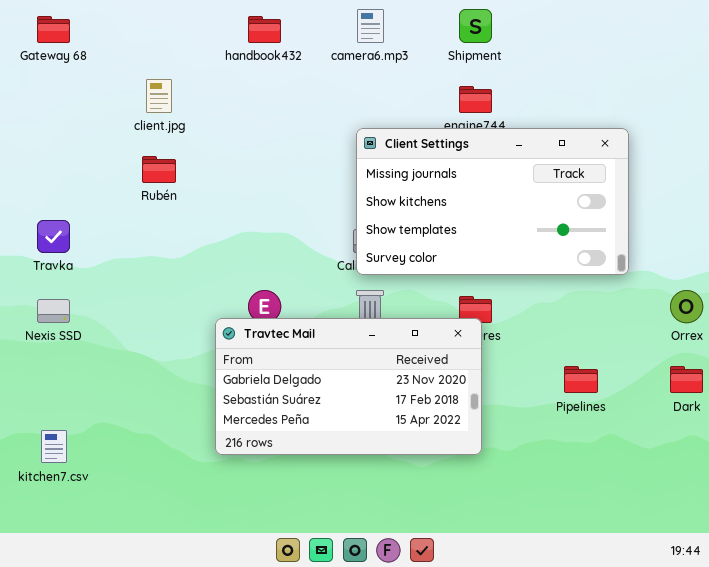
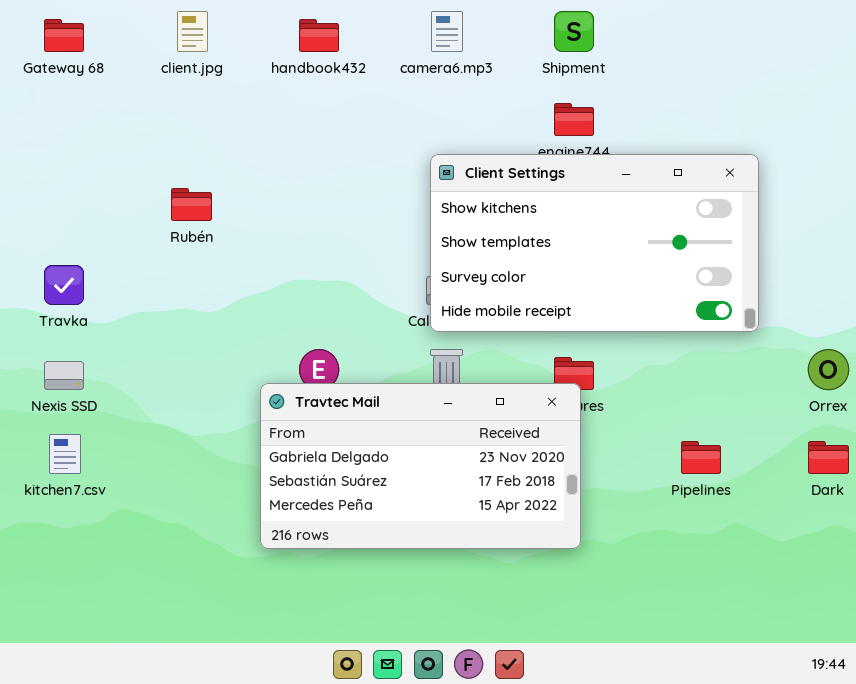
client.jpg: [146,79,172,113] -> [177,11,208,52], moved
Client Settings: [356,128,629,275] -> [430,154,759,332], scrolled down 1 row
kitchen7.csv: [41,430,67,463] -> [49,434,81,474], moved

